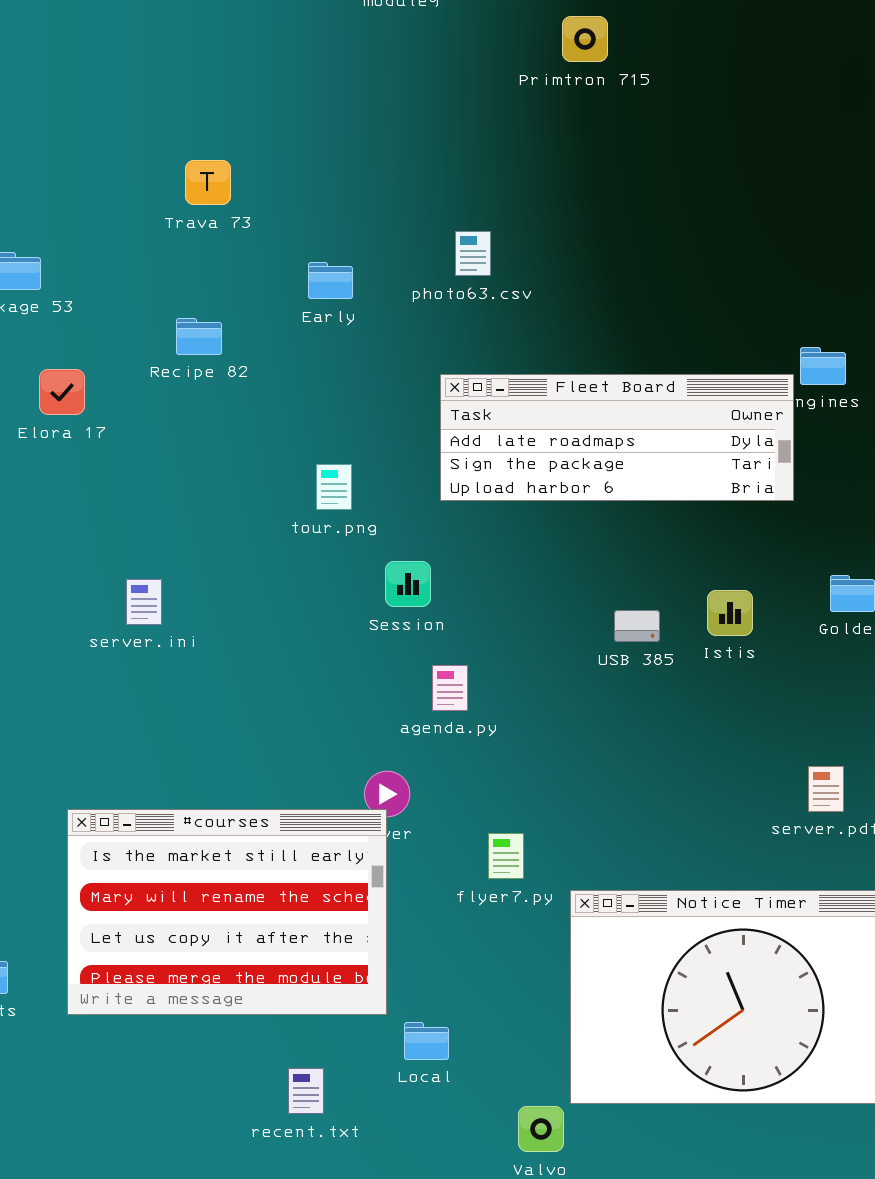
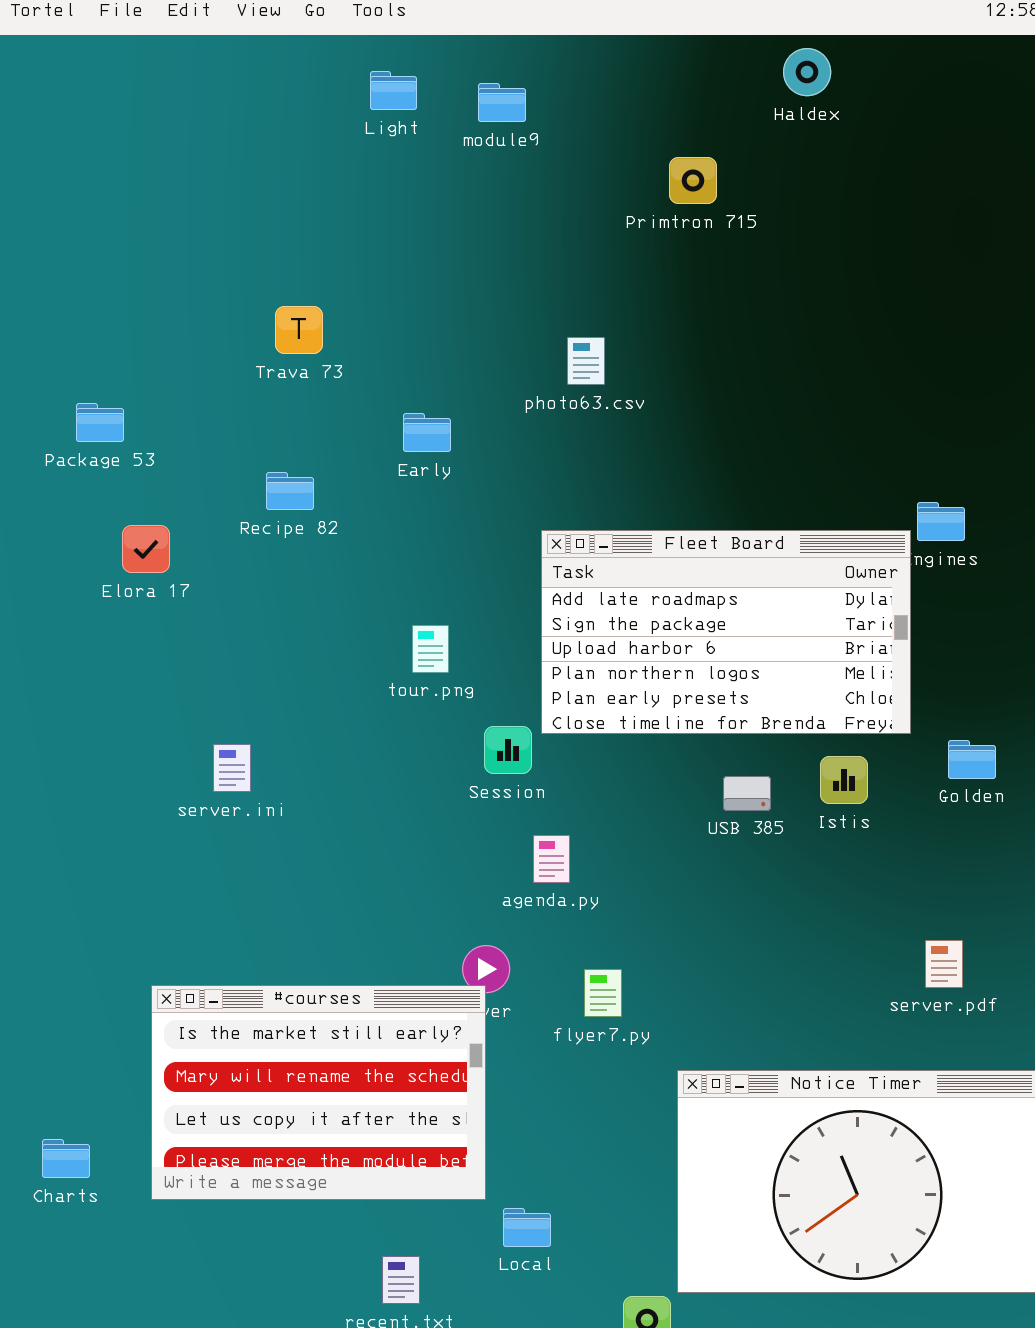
photo63.csv: [455,231,491,276] -> [567,337,605,385], moved
Fleet Board: [440,374,794,501] -> [541,530,911,734], resized
flyer7.py: [488,833,524,879] -> [584,969,622,1017], moved

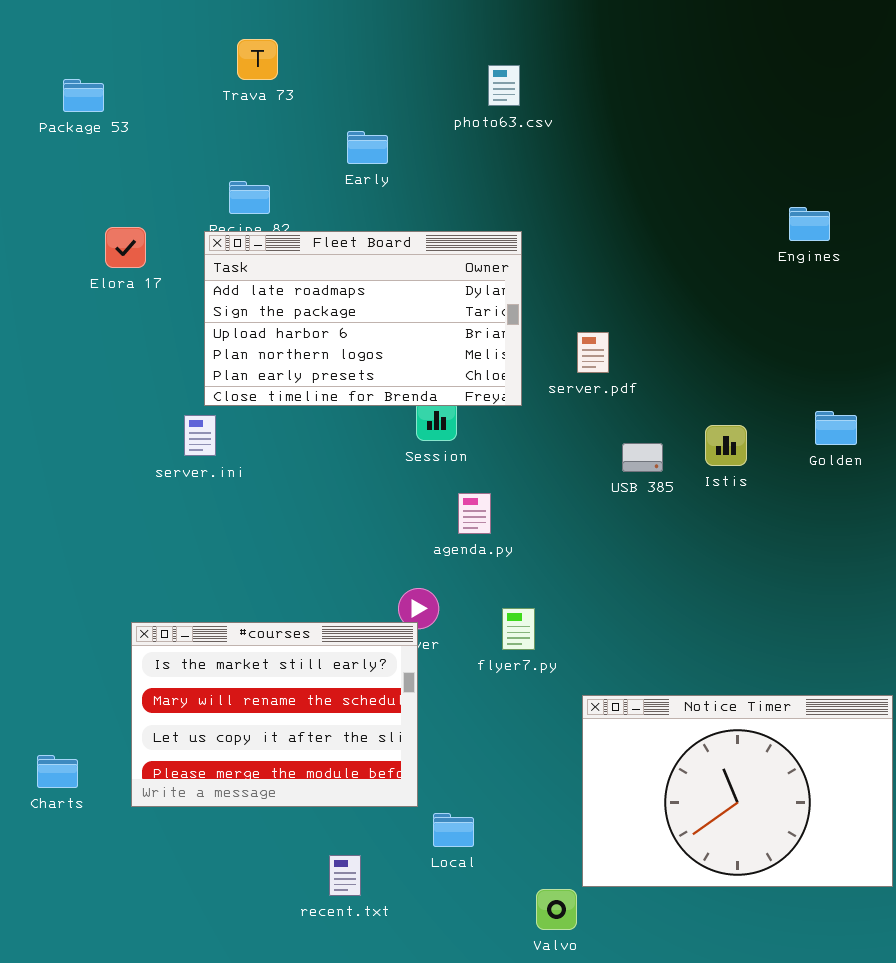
Package 53: [76,403,124,442] -> [63,79,104,112], moved
Fleet Board: [541,530,911,734] -> [204,231,522,406], moved
server.pdf: [925,940,963,988] -> [577,332,609,373], moved

